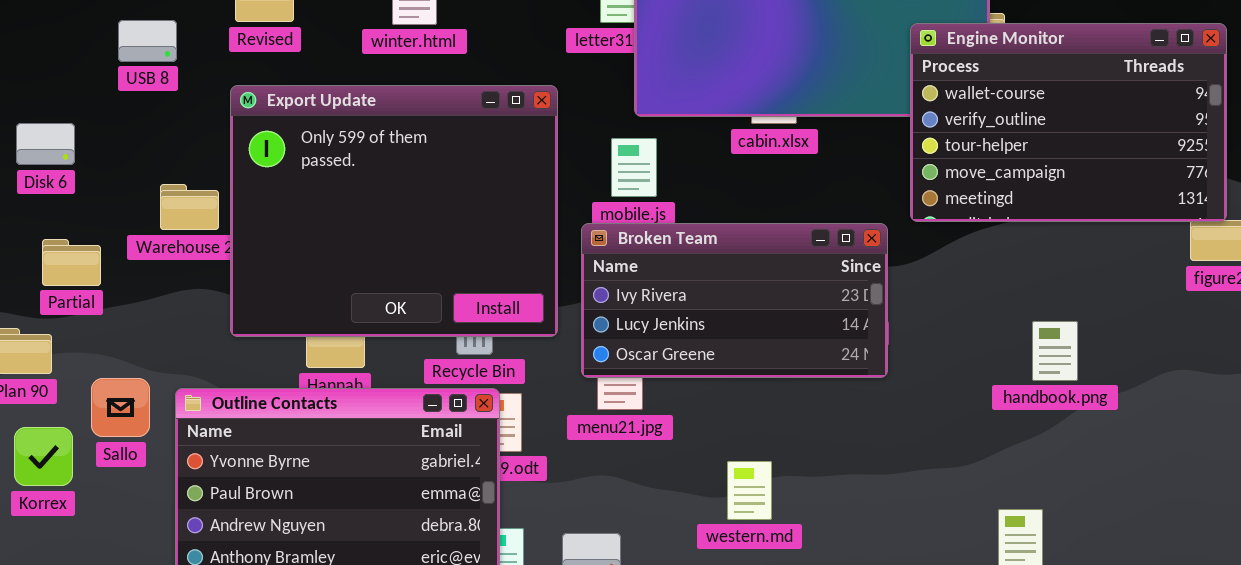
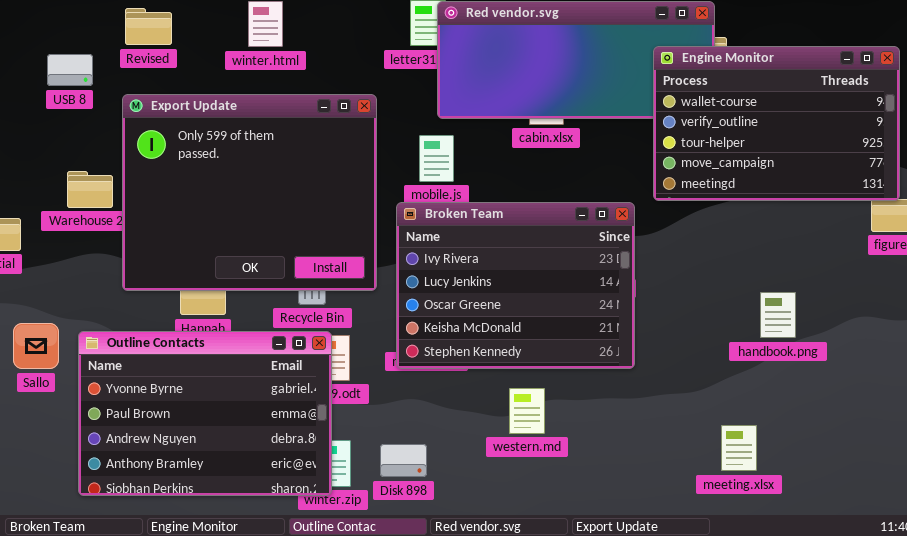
USB 8: [118,20,177,62] -> [47,54,93,86], moved
Broken Team: [581,223,888,378] -> [396,202,635,369], resized
handbook.png: [1032,321,1078,381] -> [760,292,796,338], moved

